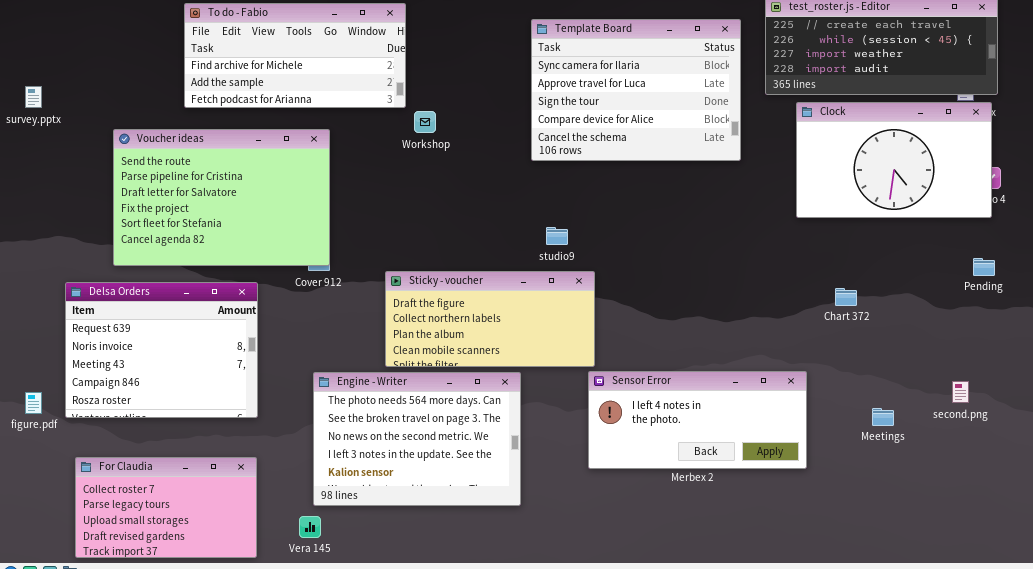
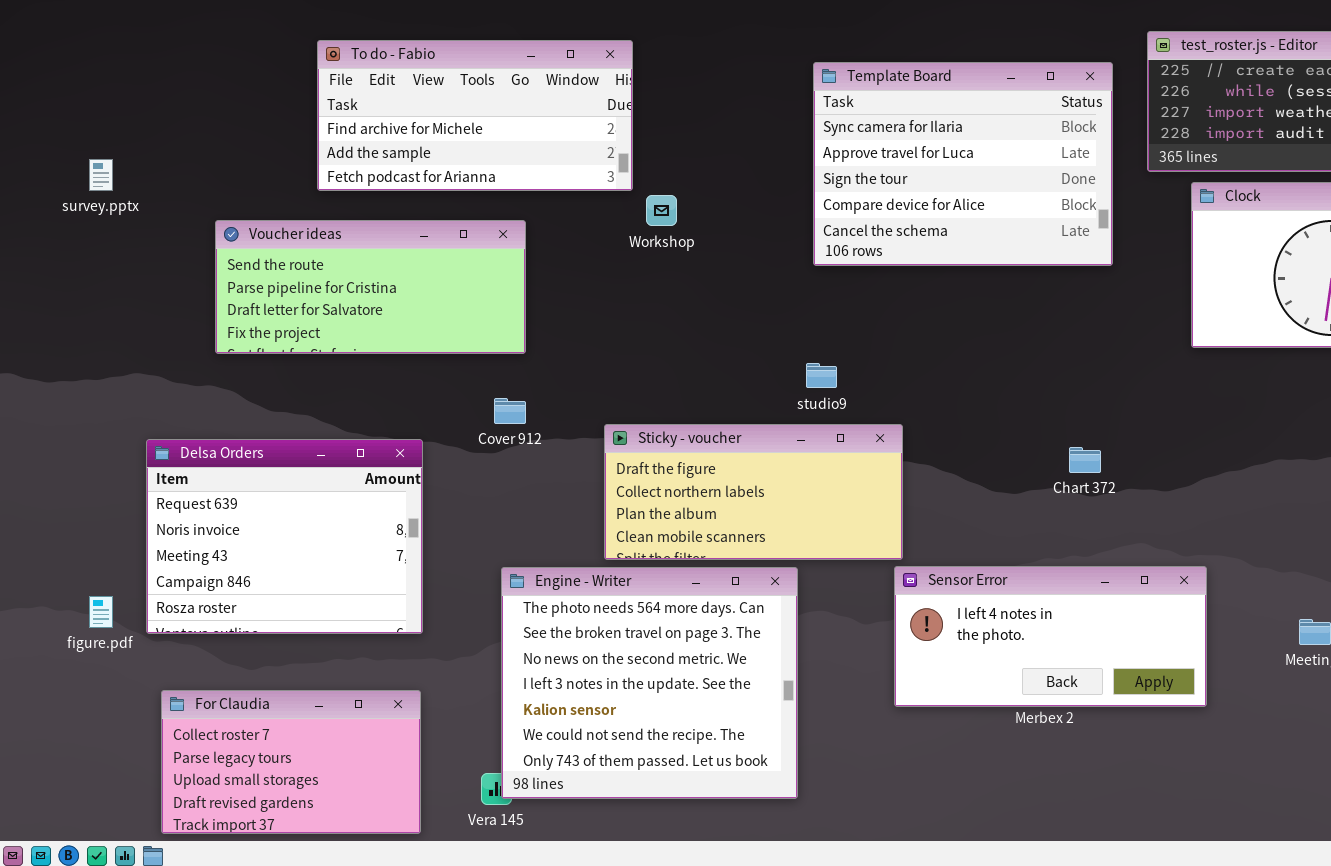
Voucher ideas: [113,129,330,266] -> [215,220,526,354], resized
studio9: [546,227,568,245] -> [806,363,837,388], moved
Chart 372: [835,288,857,306] -> [1069,447,1101,473], moved
Engine - Writer: [313,372,521,506] -> [501,567,798,799], resized

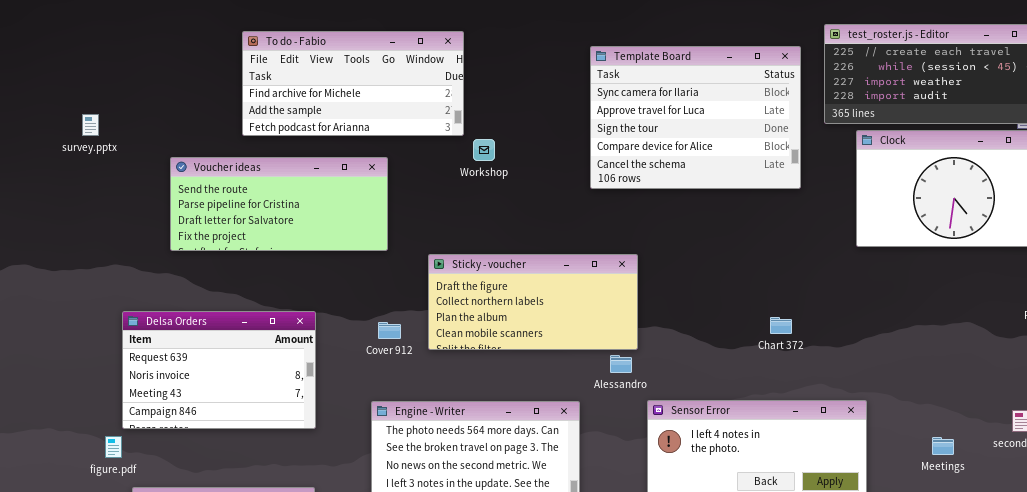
Cover 912: [494,398,526,424] -> [378,322,401,339], moved
Sticky - voucher: [604,424,903,560] -> [428,254,638,350], moved
Delsa Orders: [146,439,423,634] -> [122,311,316,429], resized
figure.pdf: [89,596,113,628] -> [105,436,122,458], moved

